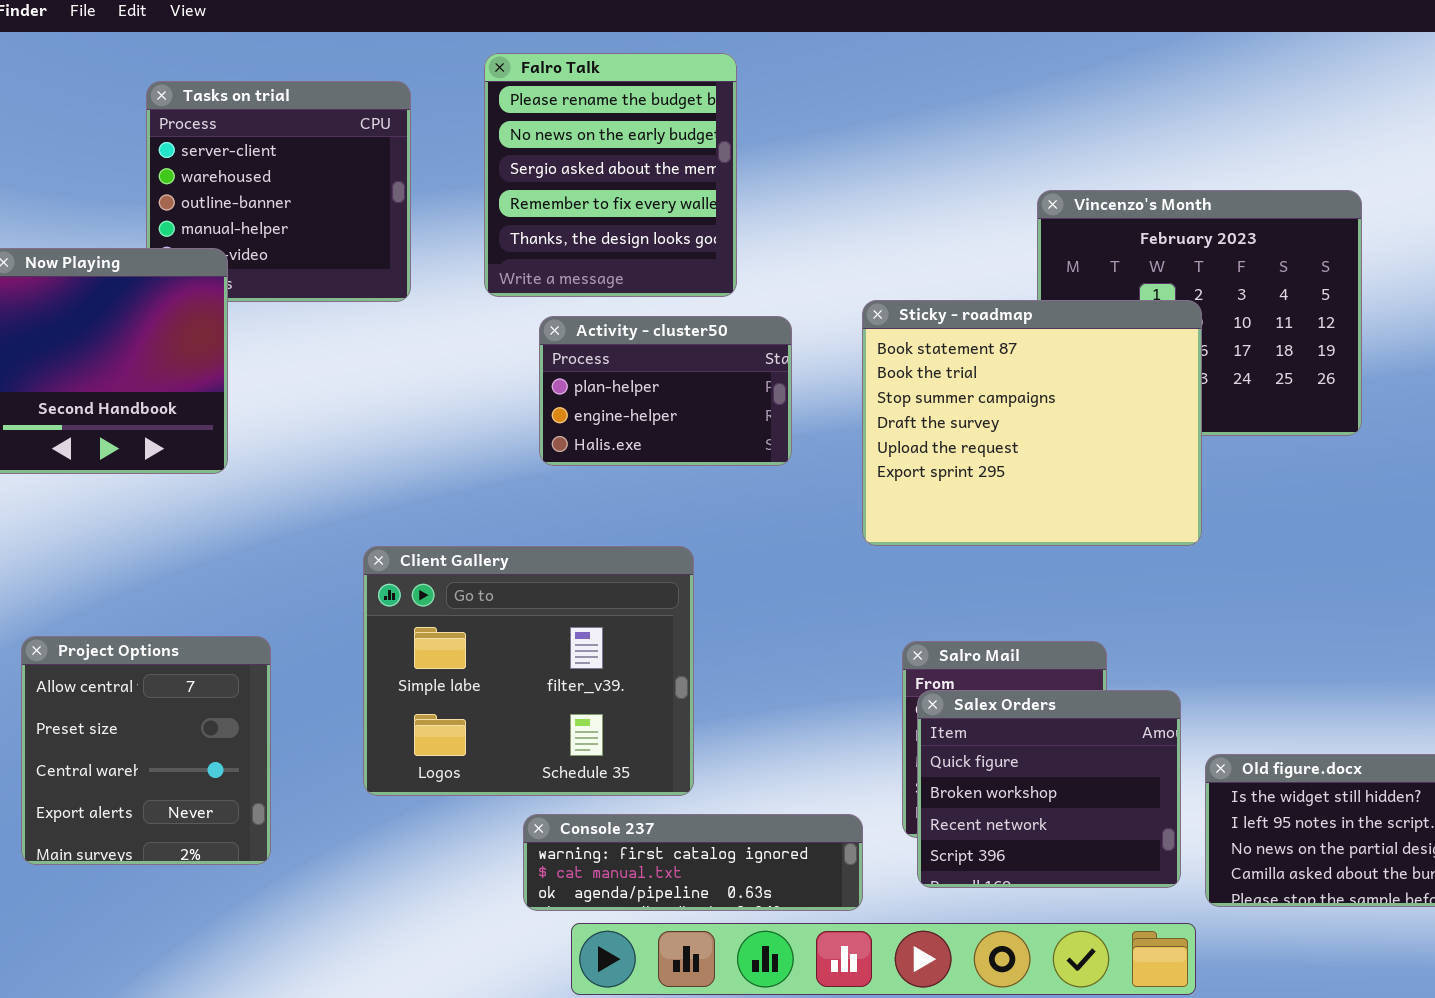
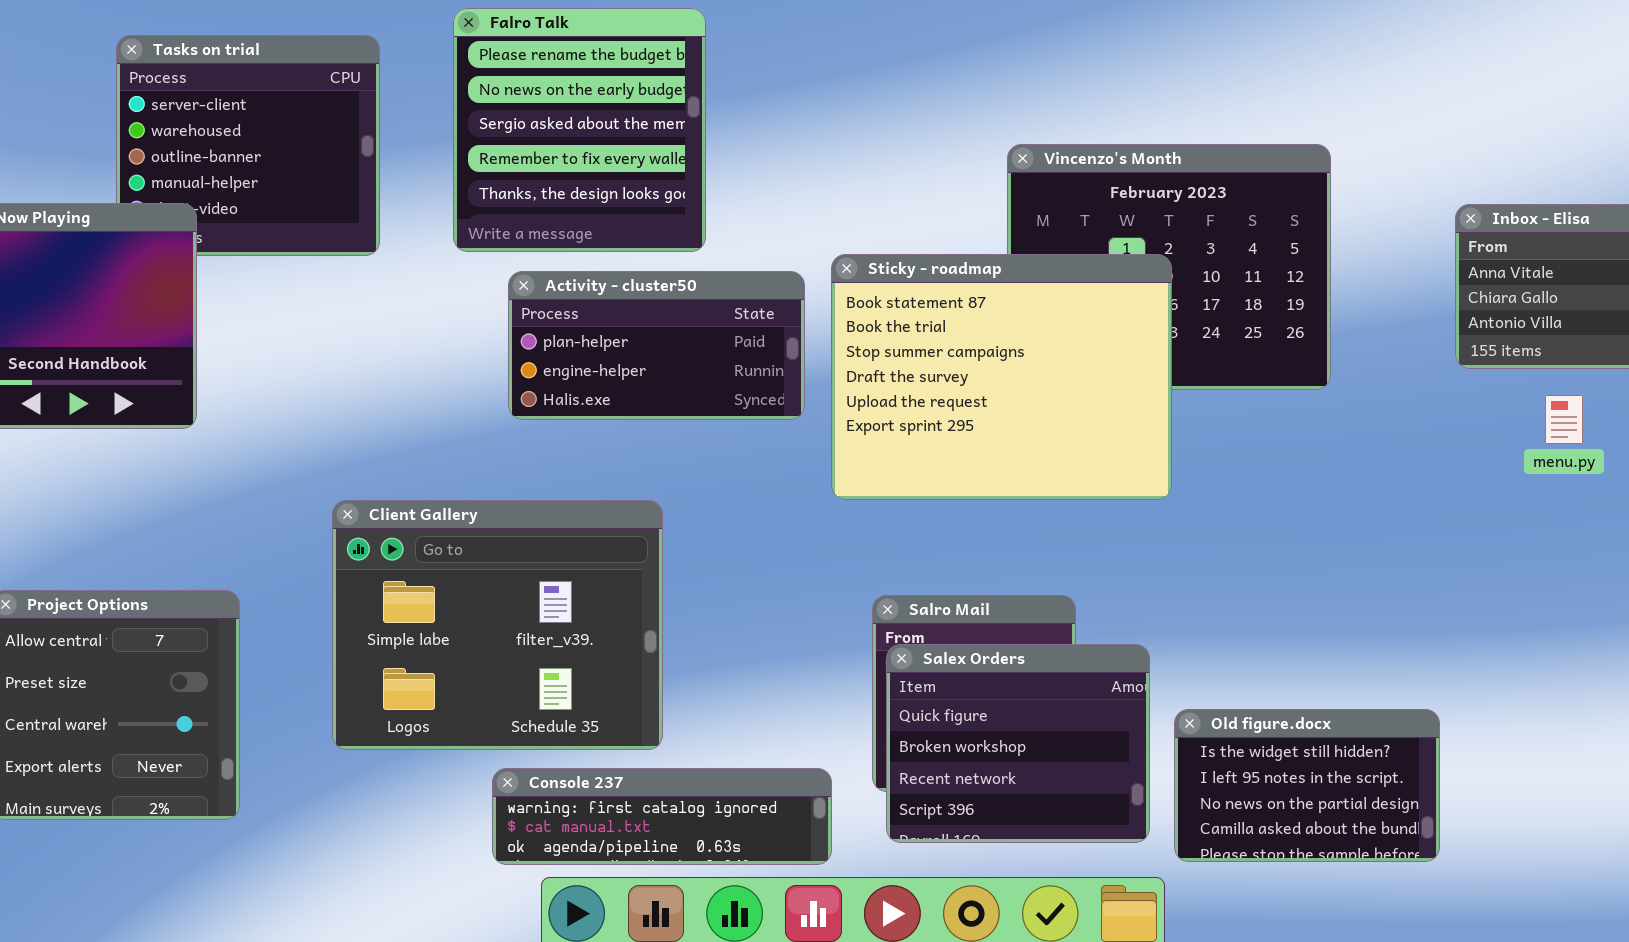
Activity - cluster50: [539,316,792,466] -> [508,271,805,420], resized

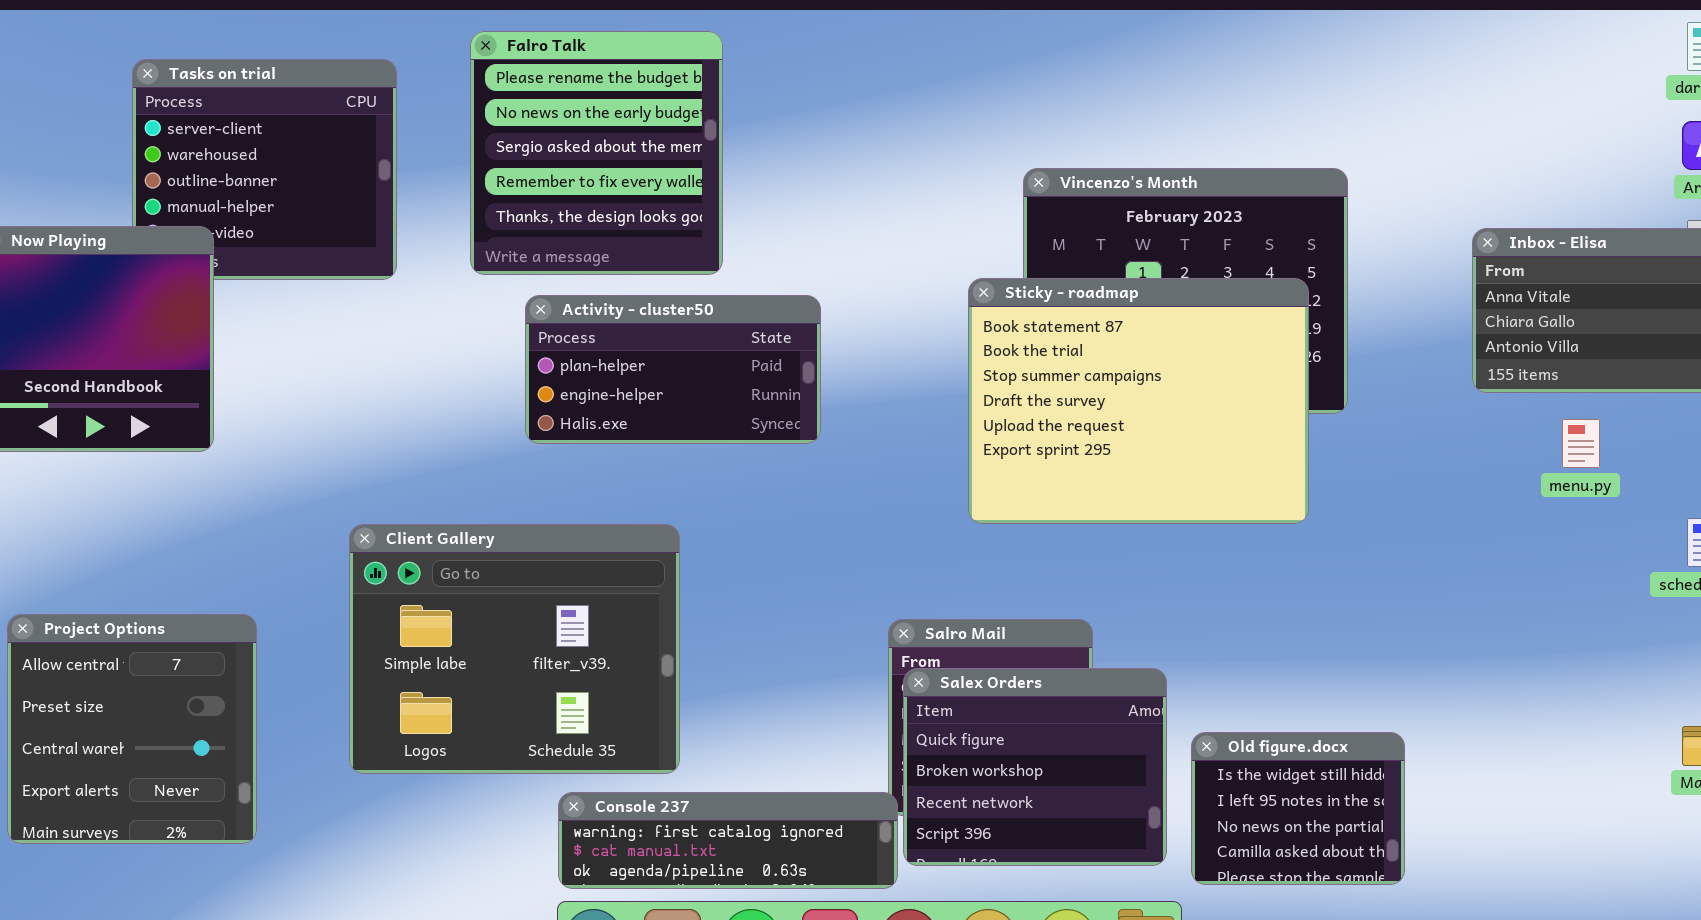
Sticky - roadmap: [831,254,1172,500] -> [968,278,1309,524], moved
Old figure.docx: [1174,709,1440,862] -> [1191,732,1405,885], resized
Console 237: [492,768,832,865] -> [558,792,898,889], moved

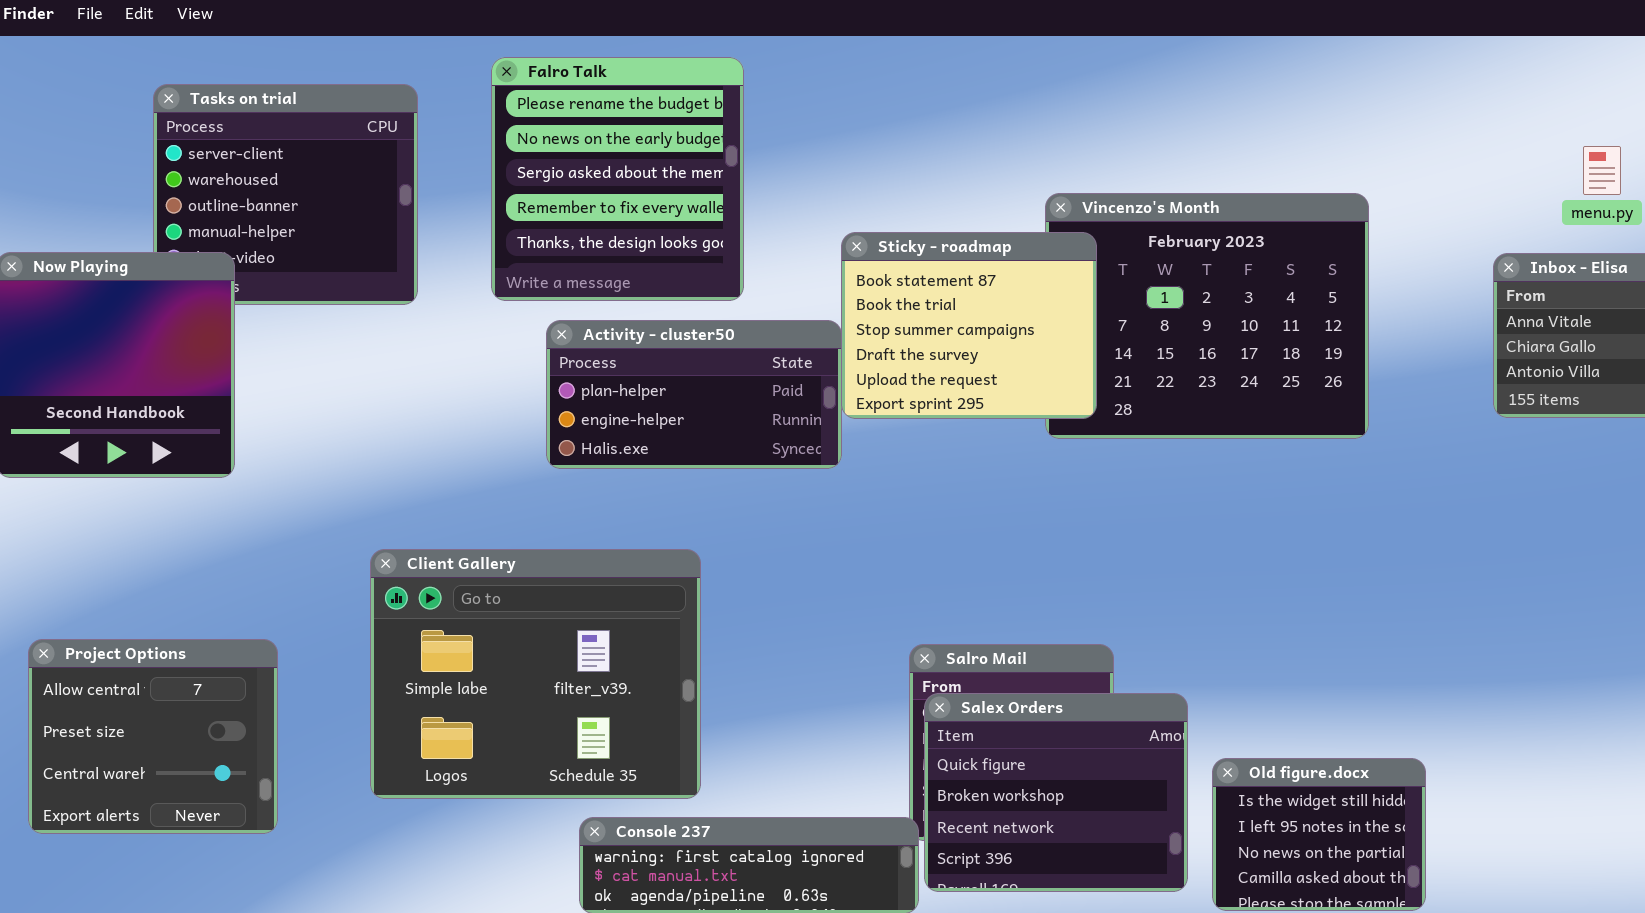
Sticky - roadmap: [968,278,1309,524] -> [841,232,1097,419], moved, resized
menu.py: [1562,419,1600,468] -> [1583,146,1621,195], moved
Project Options: [7,614,257,844] -> [28,639,278,834], resized

